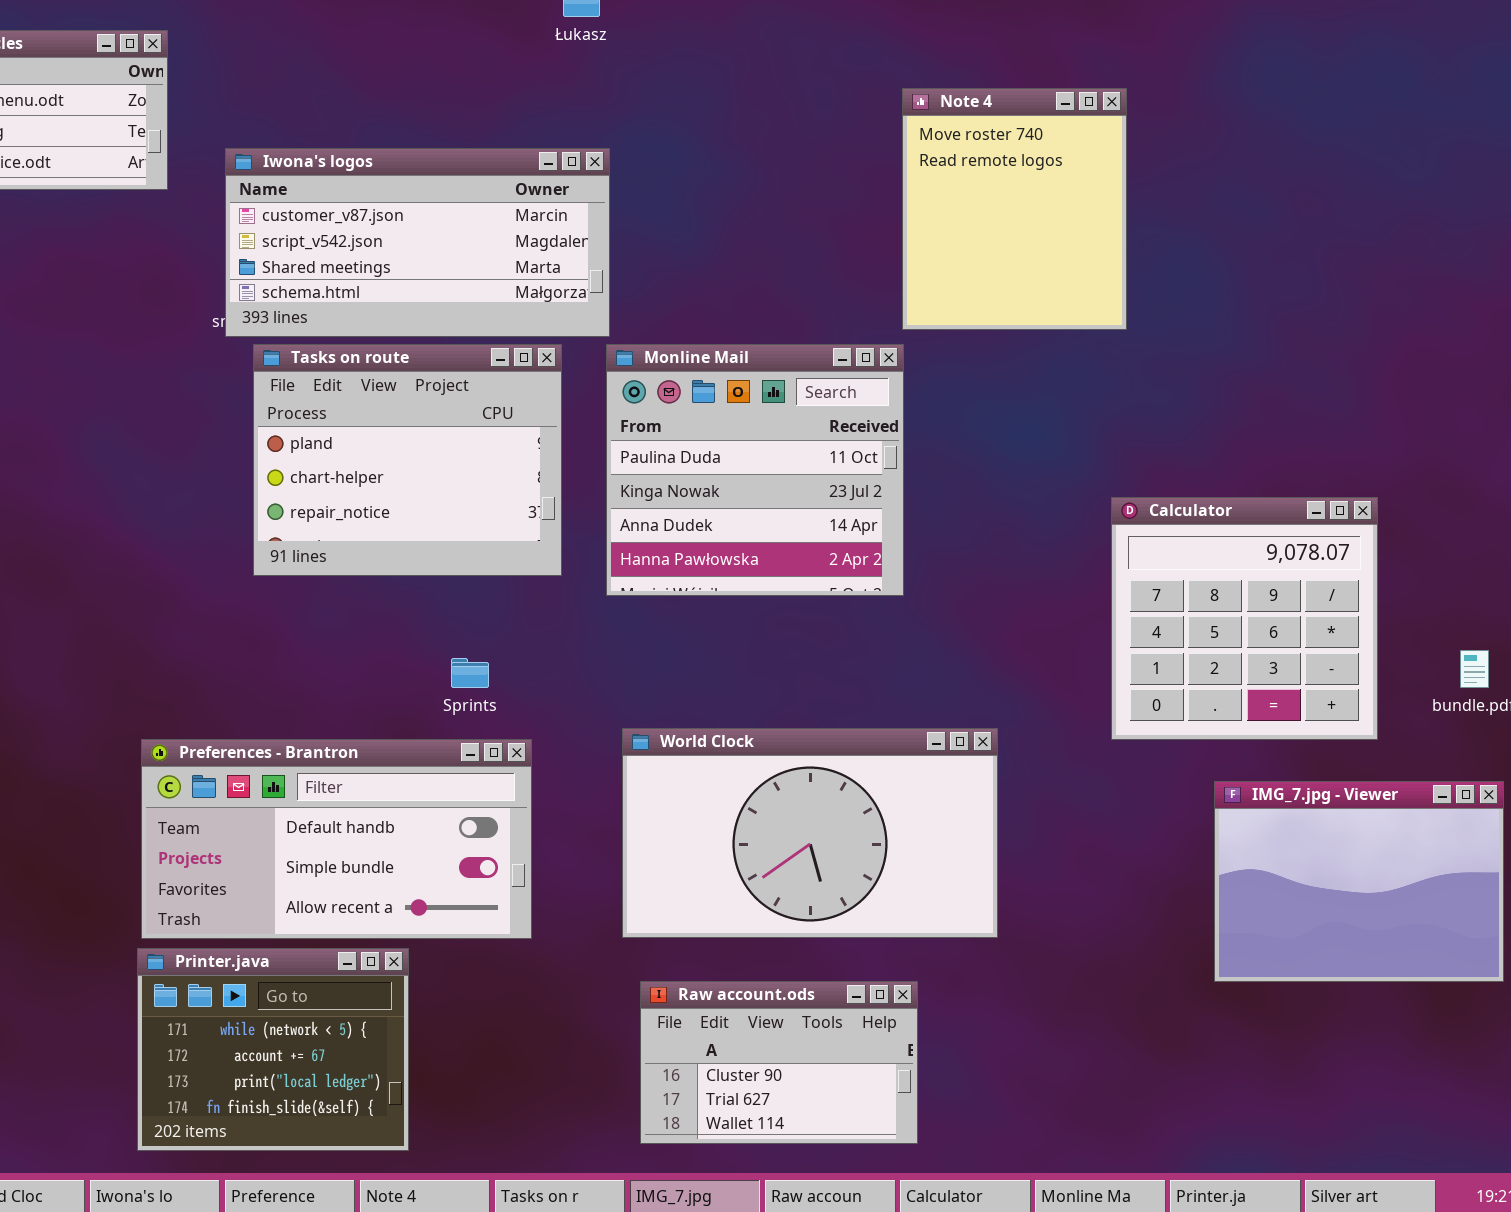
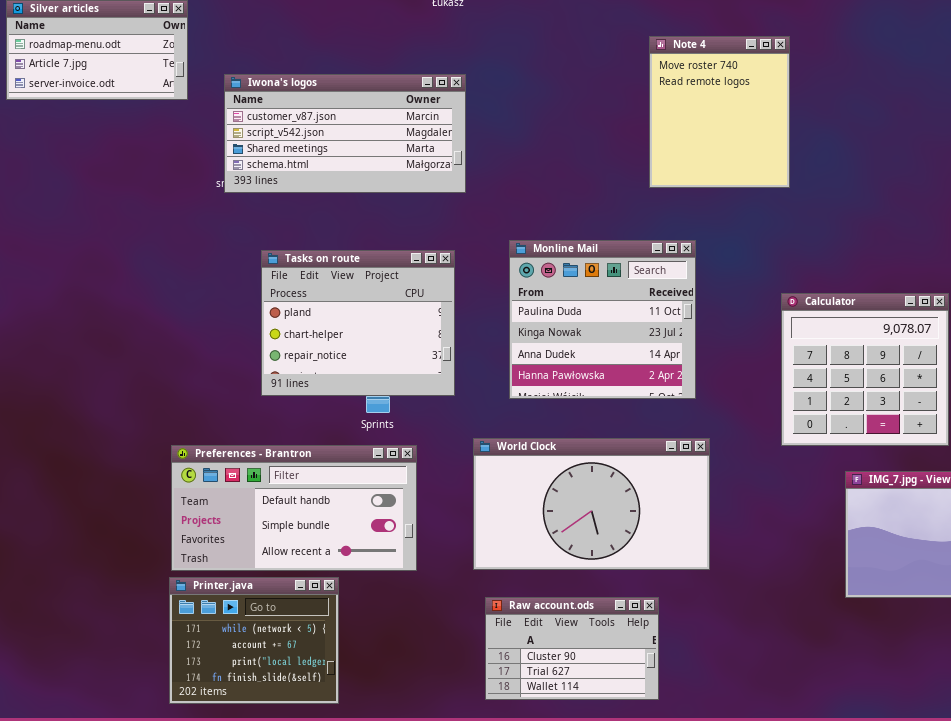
Tasks on route: [253,344,562,576] -> [261,250,455,396], moved
Monline Mail: [606,344,904,596] -> [509,240,696,399], moved

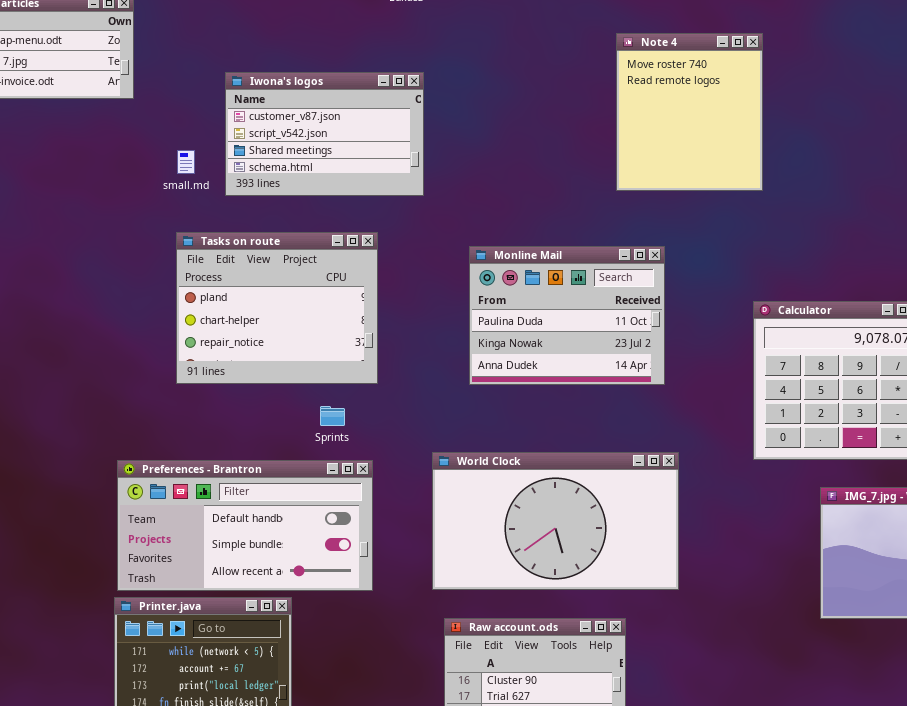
Iwona's logos: [224,74,466,193] -> [225,72,424,196], resized
Monline Mail: [509,240,696,399] -> [469,246,665,385], resized
Tasks on route: [261,250,455,396] -> [176,232,378,384], moved

